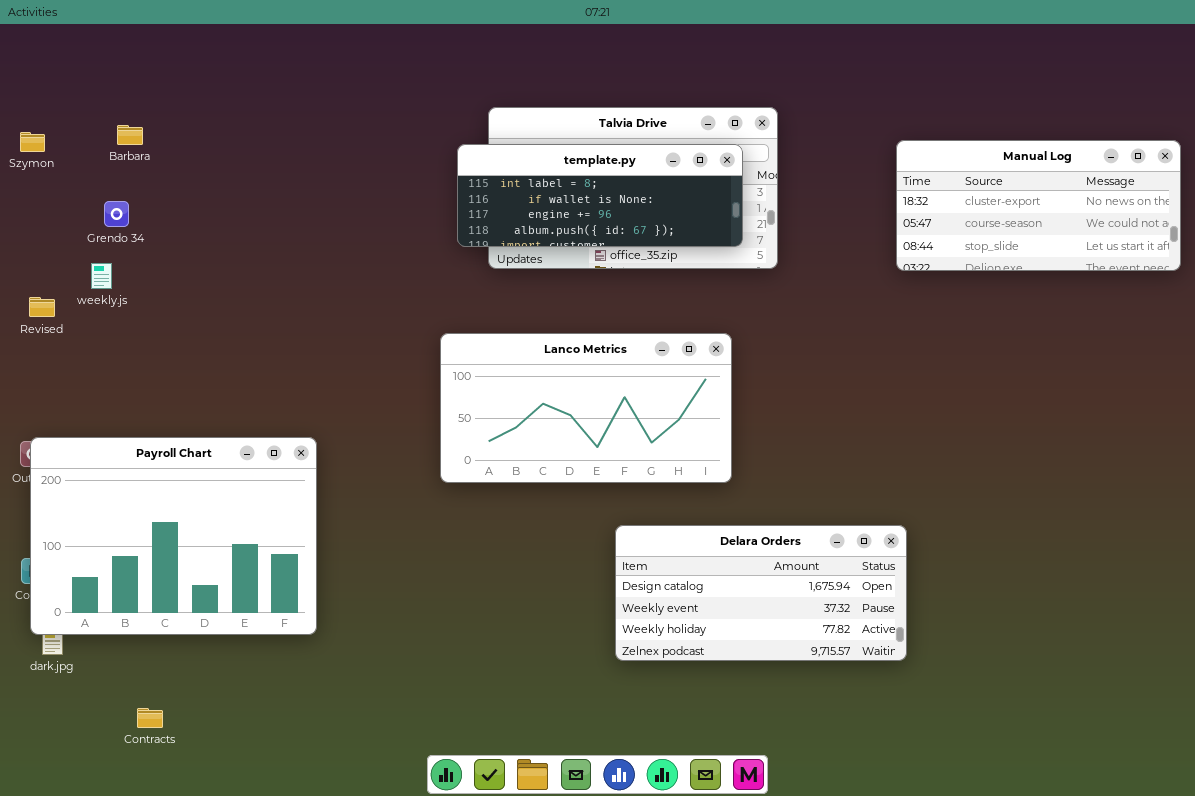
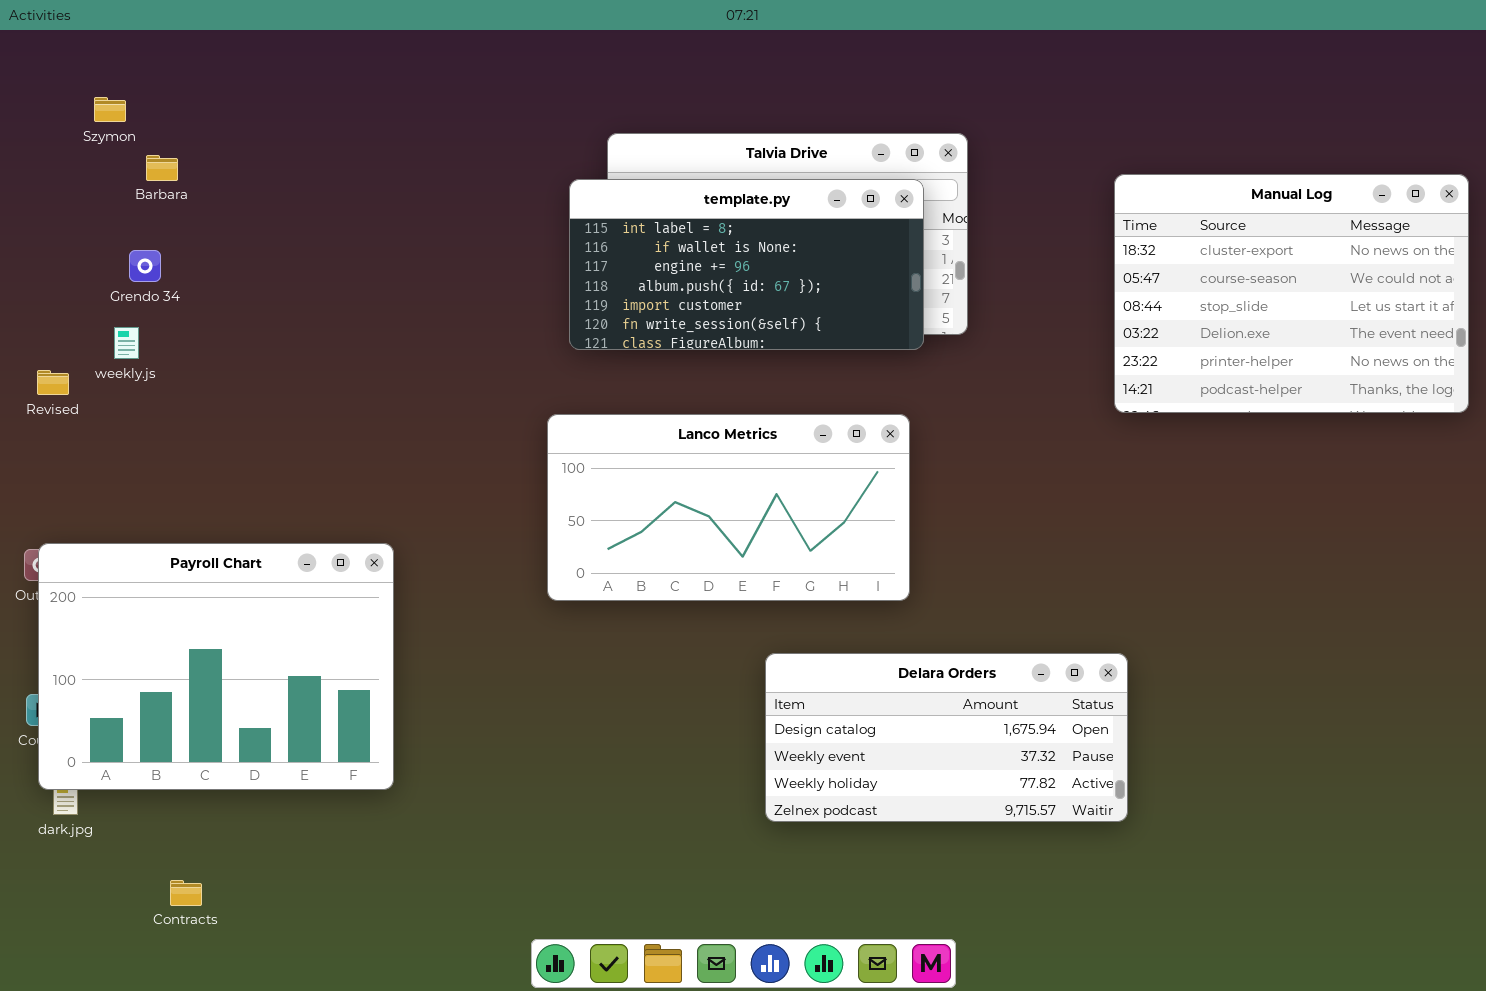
Szymon: [20,132,45,152] -> [94,97,126,122], moved
Manual Log: [896,140,1181,271] -> [1114,174,1469,413], resized
template.py: [457,144,743,247] -> [569,179,924,350], resized

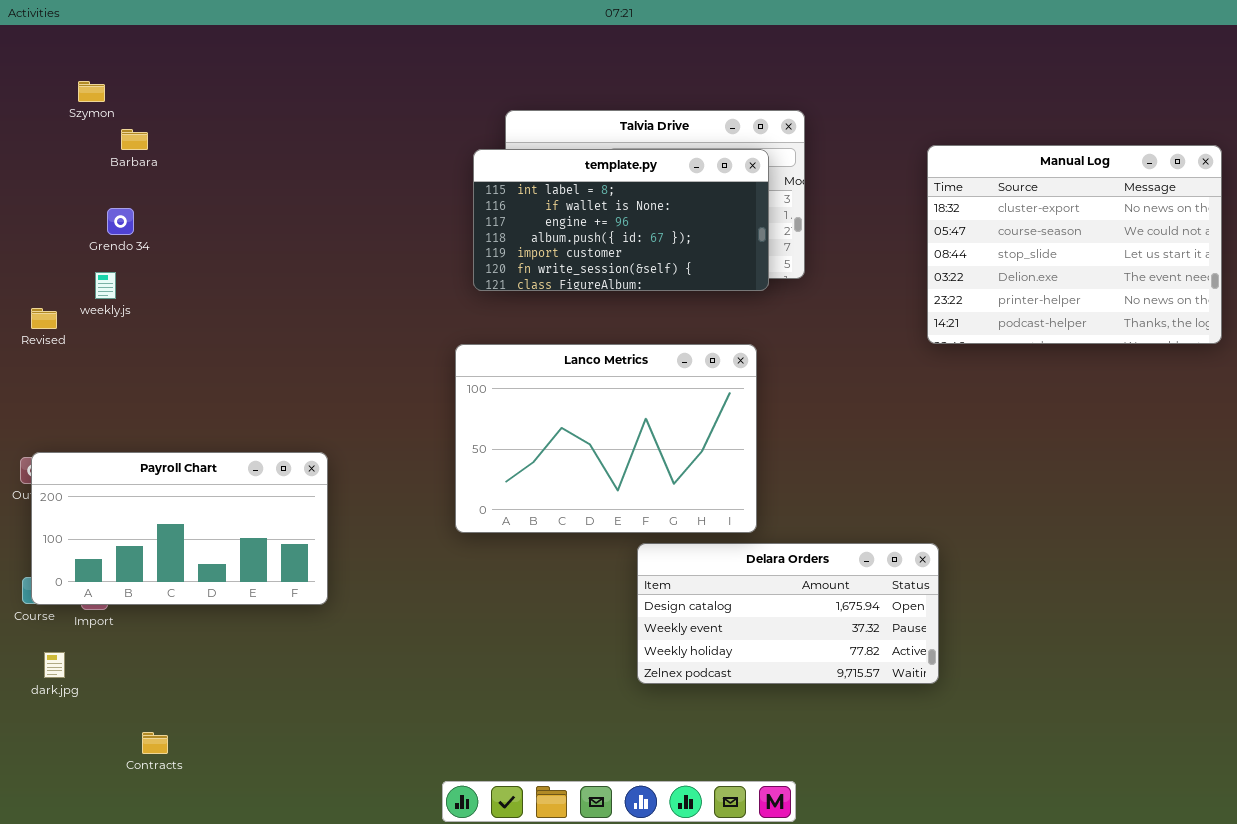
Lanco Metrics: [547,414,910,601] -> [455,344,757,533], resized
Payroll Chart: [38,543,394,790] -> [31,452,328,605], resized

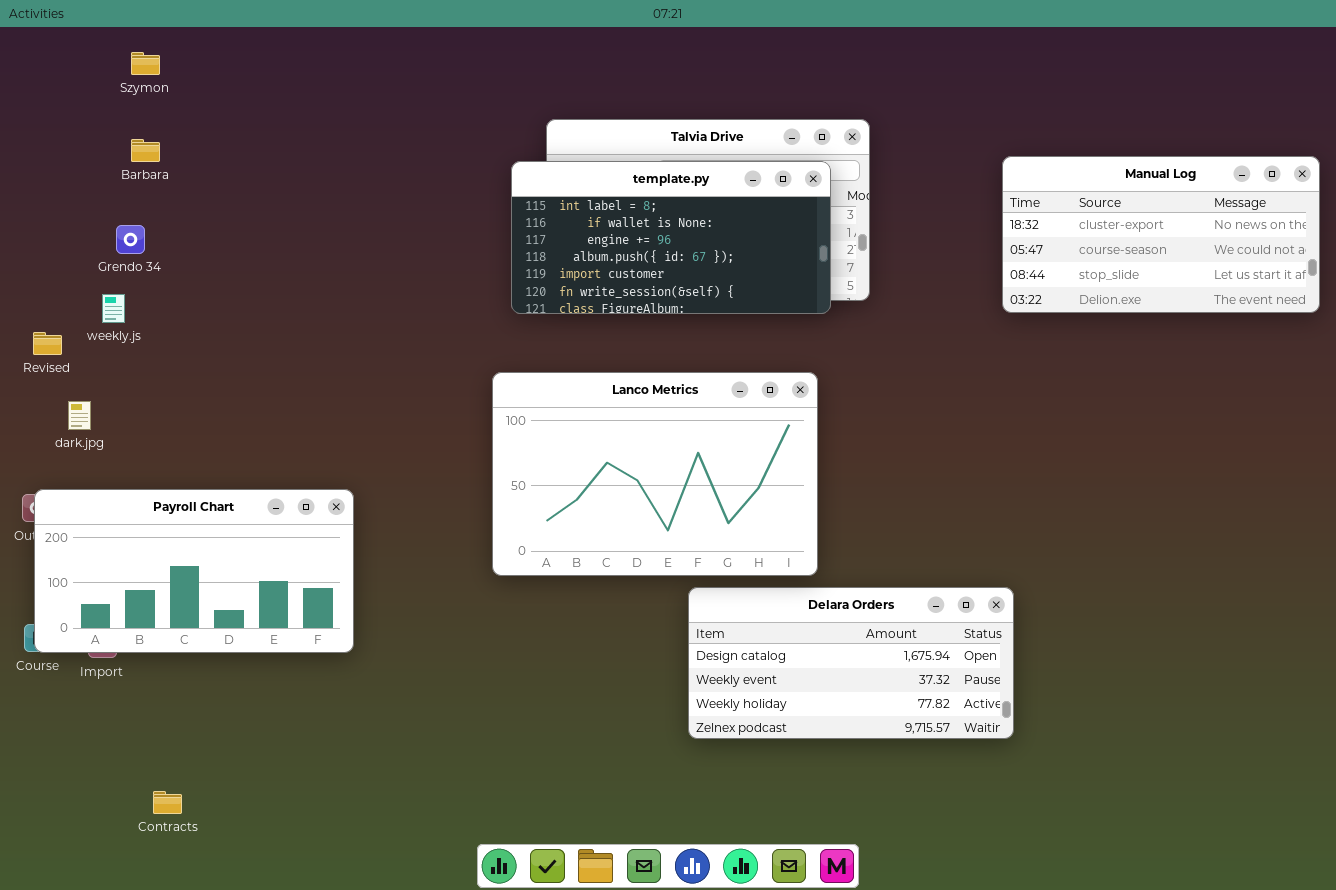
Szymon: [78,81,105,102] -> [131,52,160,75], moved
Manual Log: [927,145,1222,344] -> [1002,156,1320,313], resized
dark.jpg: [44,652,65,678] -> [68,401,91,430], moved

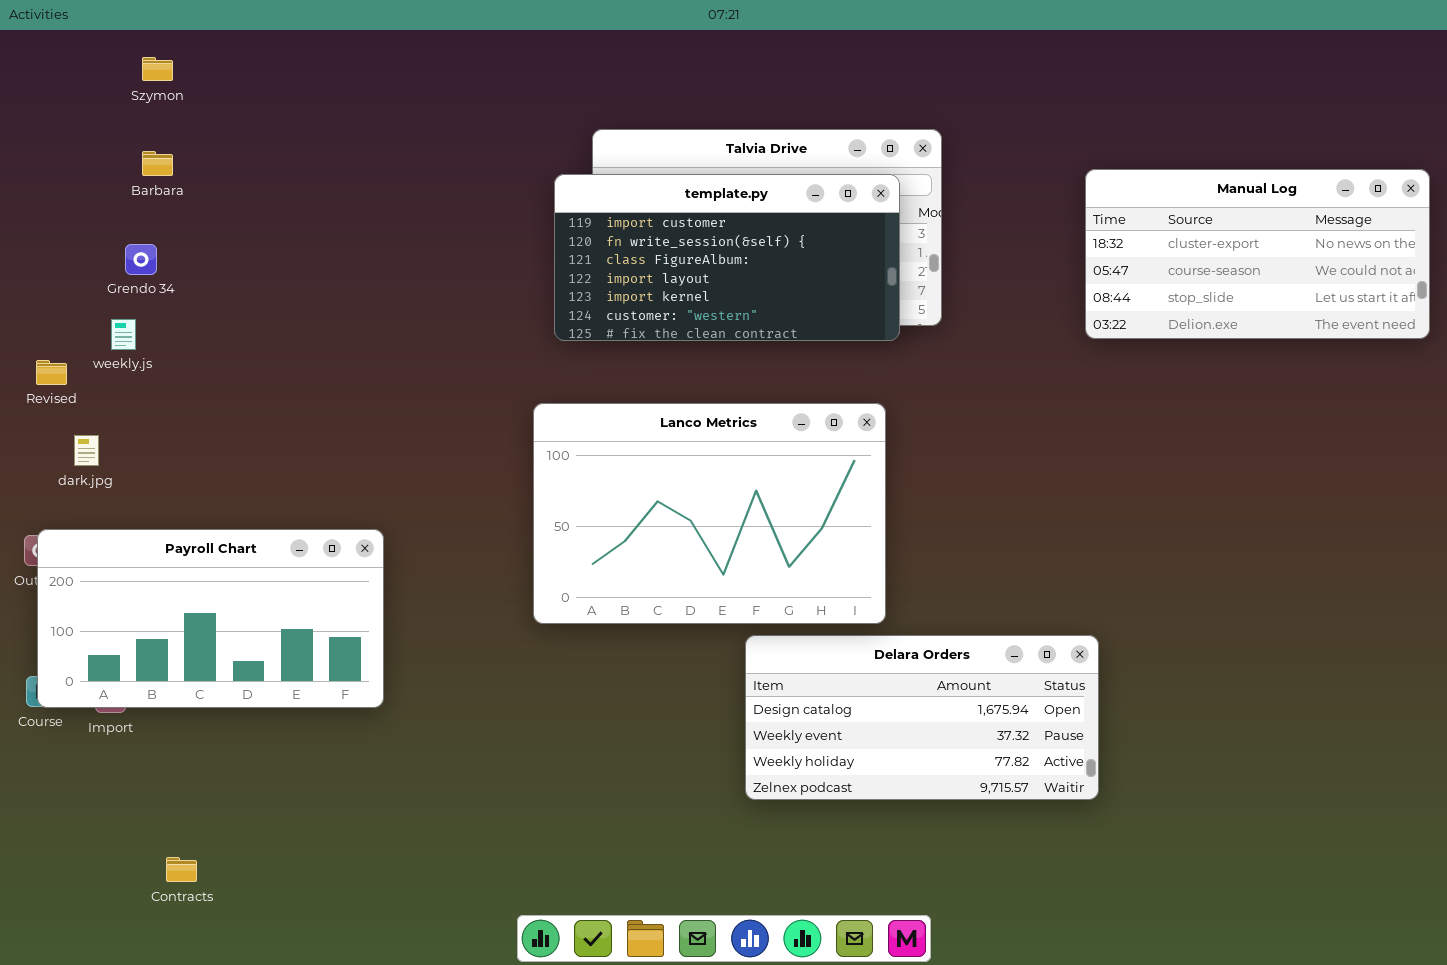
template.py: [511,161,831,314] -> [554,174,900,341], scrolled down 4 rows

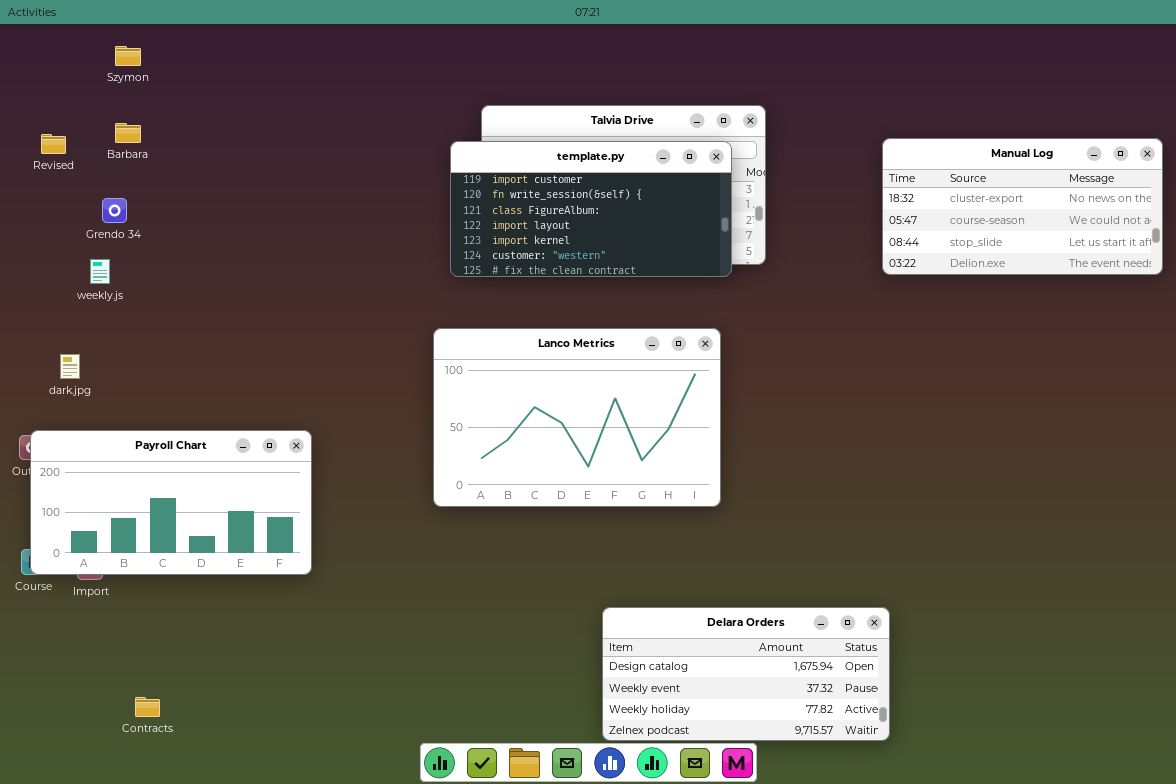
Revised: [36,360,67,385] -> [41,134,66,154], moved
Delara Orders: [745,635,1099,800] -> [602,607,890,741], moved

